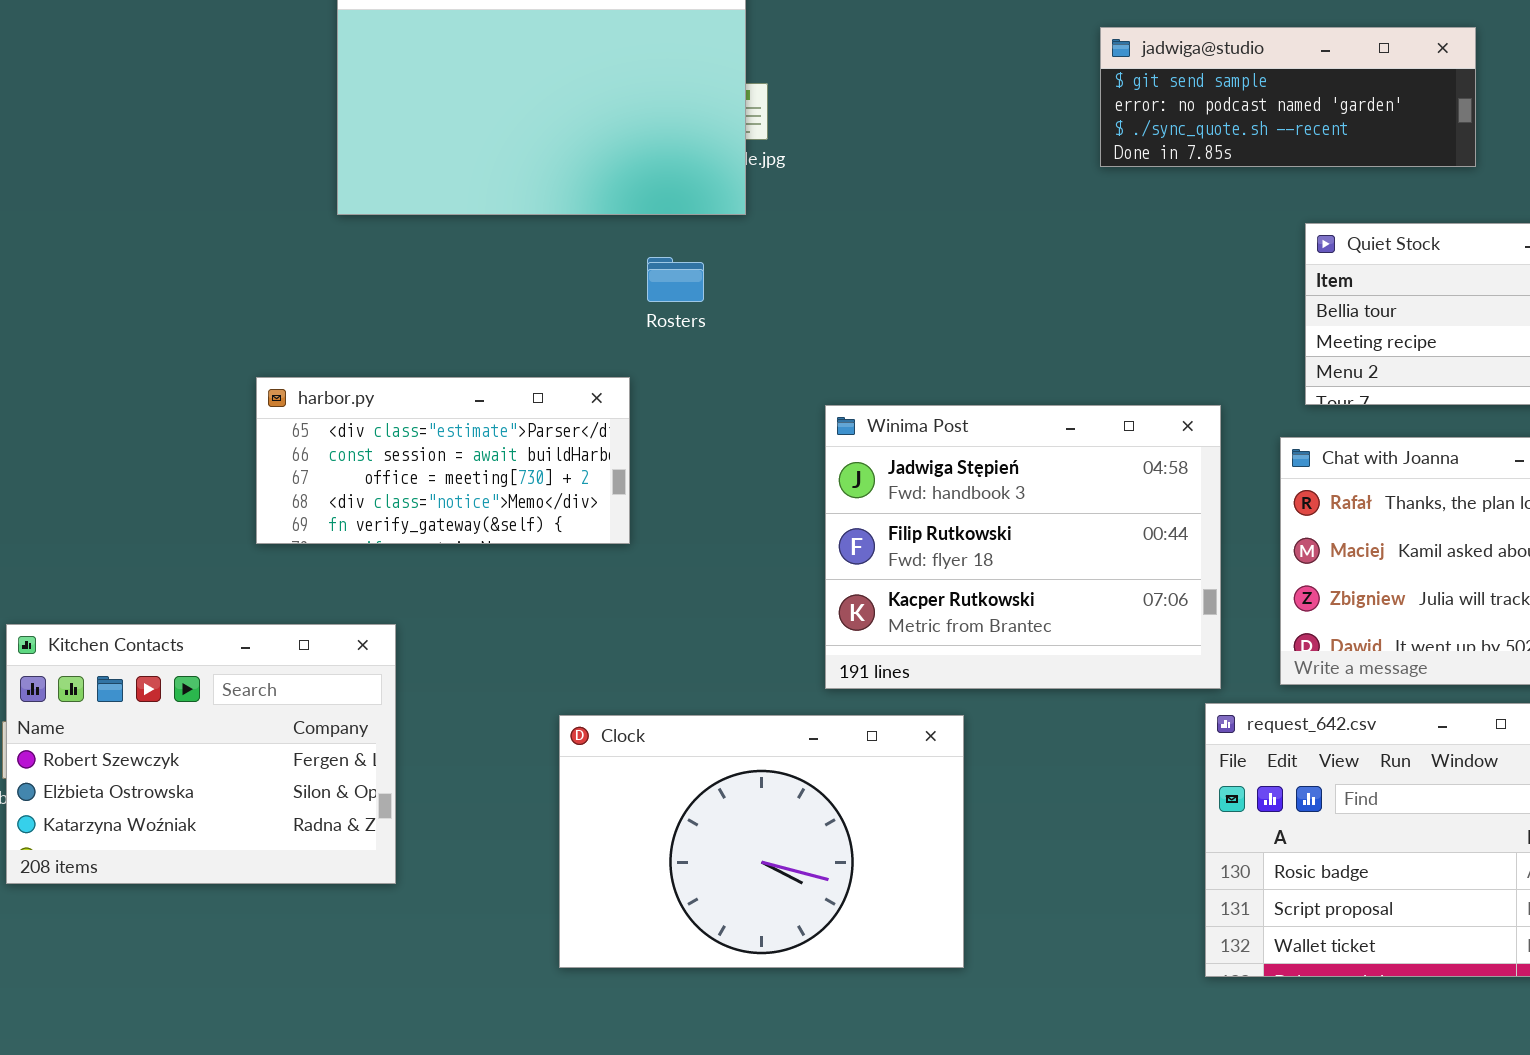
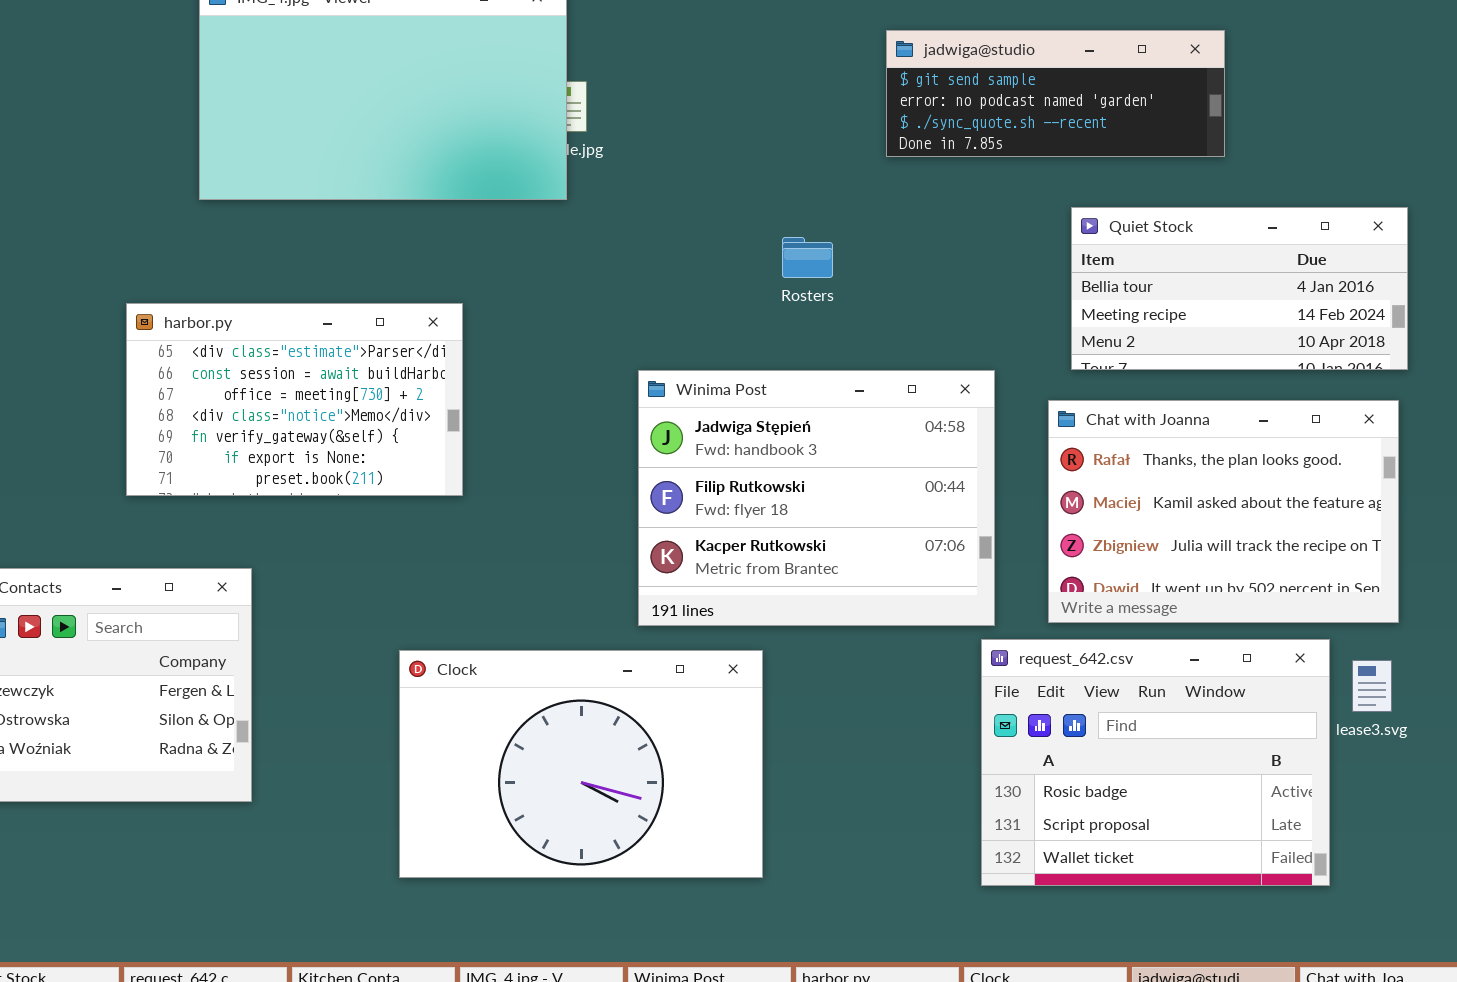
Rosters: [647,257,704,302] -> [782,237,833,278], moved
harbor.py: [256,377,630,544] -> [126,303,463,496], resized

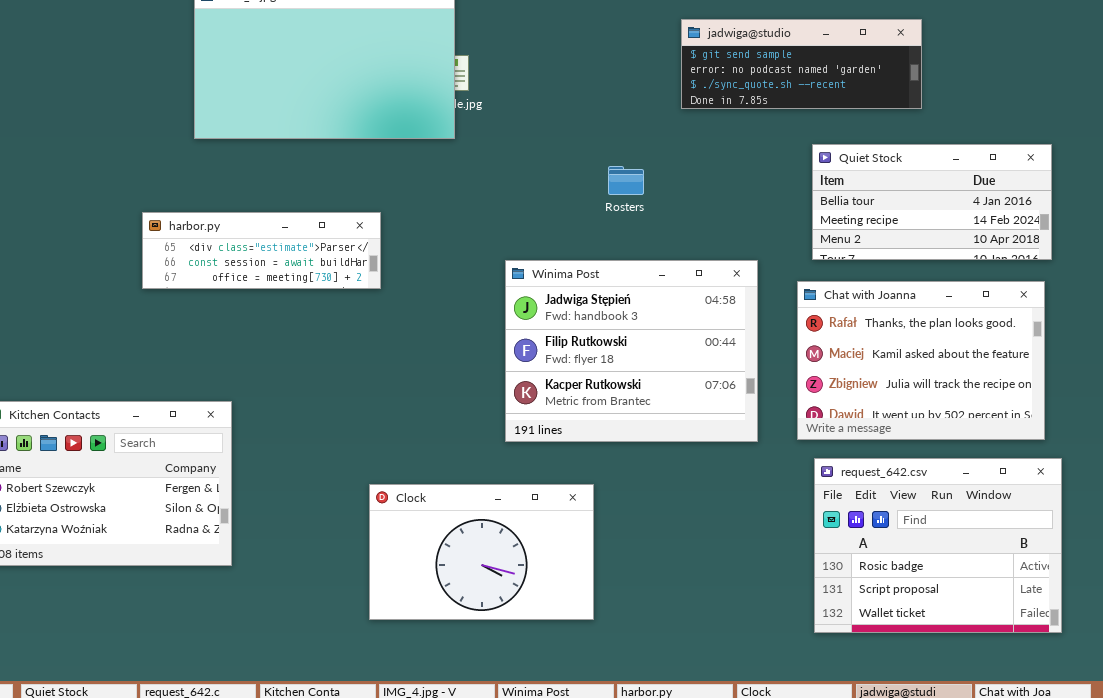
harbor.py: [126,303,463,496] -> [142,212,381,289], resized
request_642.csv: [981,639,1330,886] -> [814,458,1062,633], moved
Clock: [399,650,763,878] -> [369,484,594,620], resized

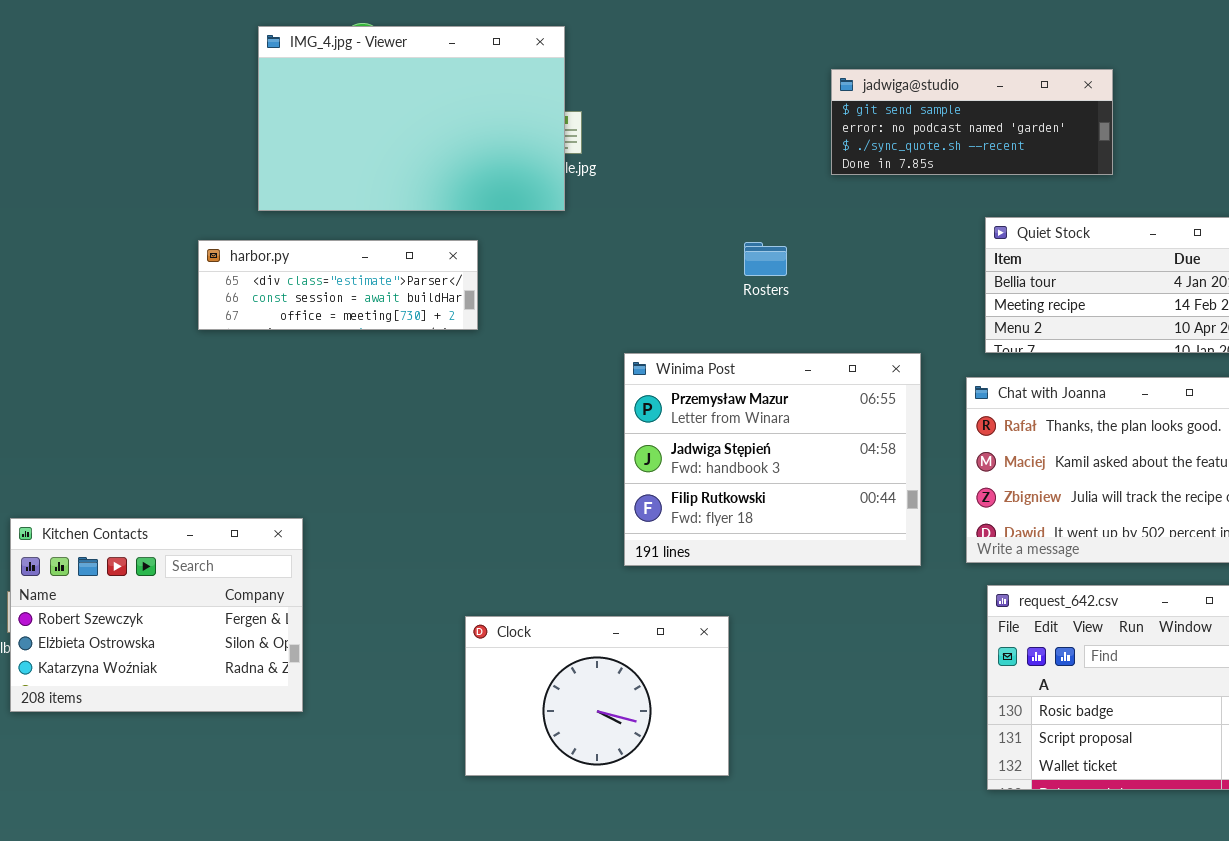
harbor.py: [142,212,381,289] -> [198,240,478,330], moved
Winima Post: [505,260,758,442] -> [624,353,921,566], scrolled up 1 row

